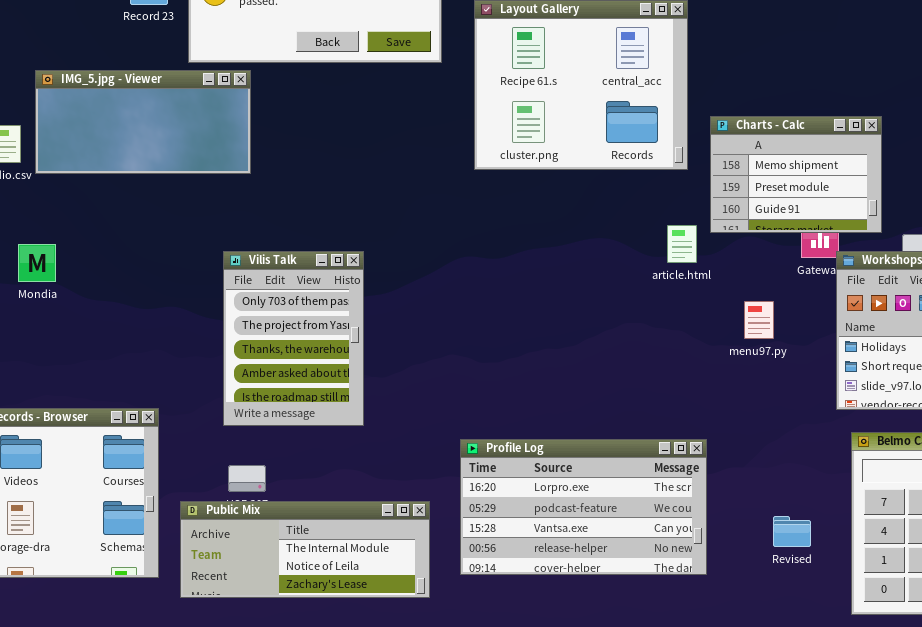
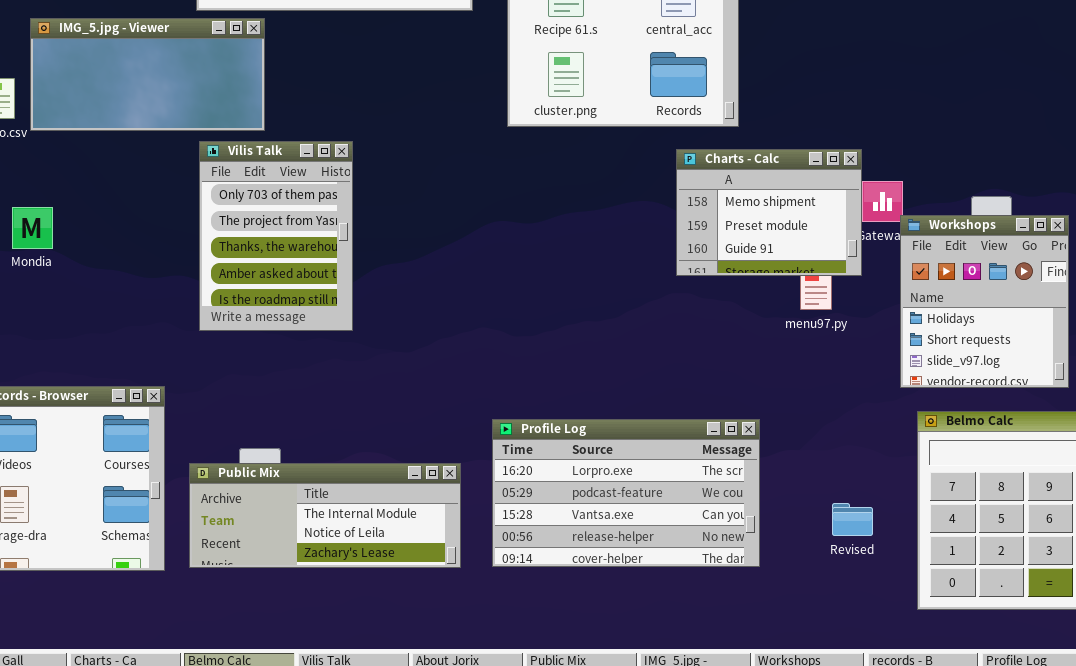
Charts - Calc: [710,116,882,233] -> [676,149,862,276], moved
Vilis Talk: [223,251,364,426] -> [199,141,353,331], moved
Public Mix: [180,501,430,598] -> [189,463,461,568], moved

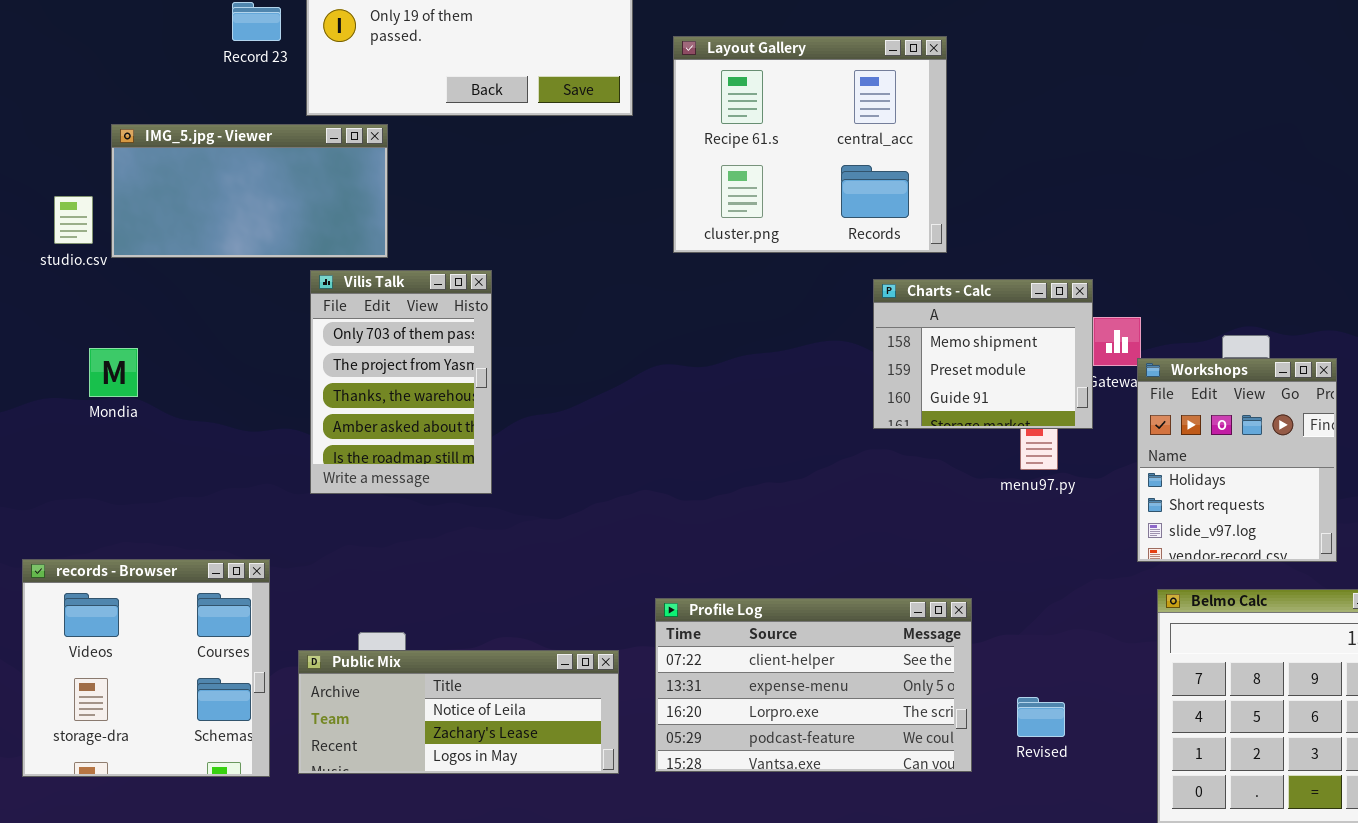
Profile Log: [492,419,760,567] -> [655,598,972,772], scrolled up 2 rows
Public Mix: [189,463,461,568] -> [298,650,619,774], scrolled down 1 row
Revised: [832,503,873,536] -> [1017,697,1065,737], moved

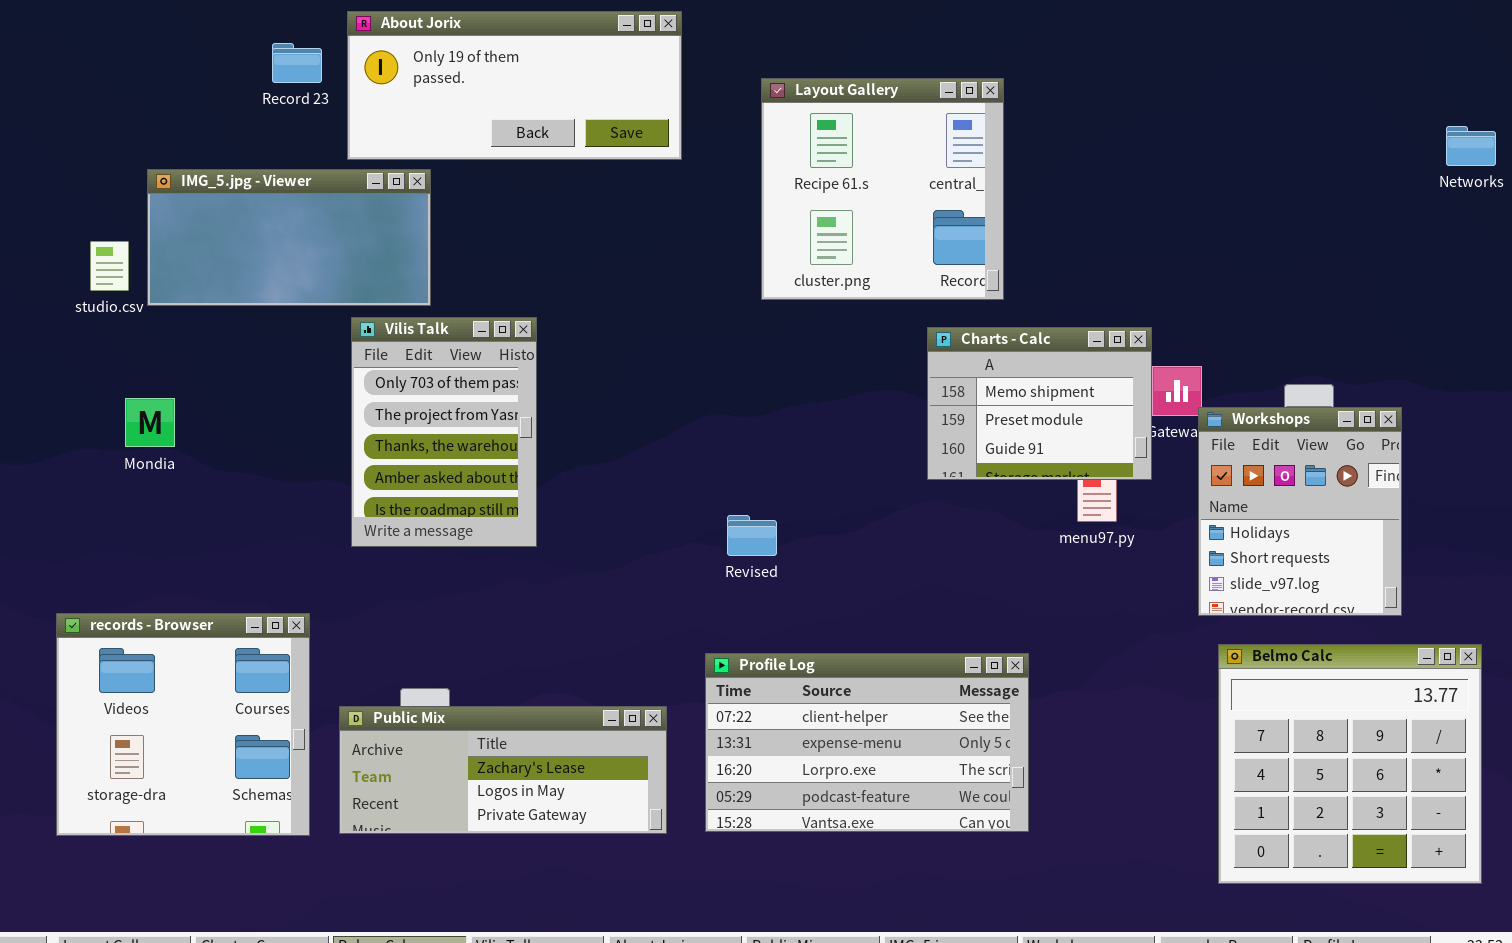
Layout Gallery: [673,36,947,253] -> [761,78,1004,300], resized
Public Mix: [298,650,619,774] -> [339,706,667,834], scrolled down 1 row
Revised: [1017,697,1065,737] -> [727,515,777,556], moved

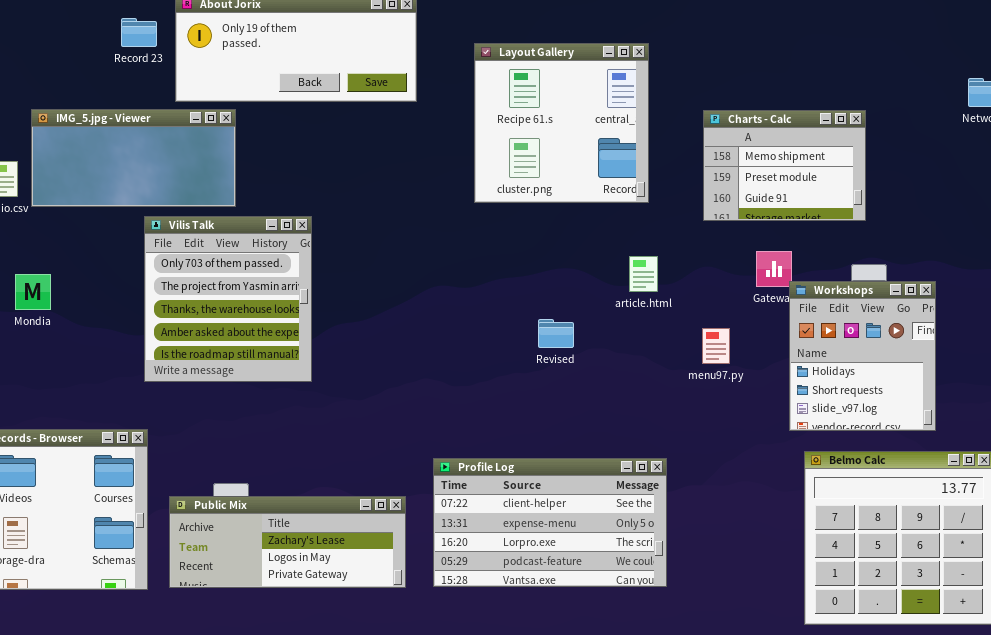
Vilis Talk: [351,317,537,547] -> [144,216,312,382], resized
Charts - Calc: [927,327,1152,480] -> [703,110,866,221], moved
Revised: [727,515,777,556] -> [538,319,574,348], moved

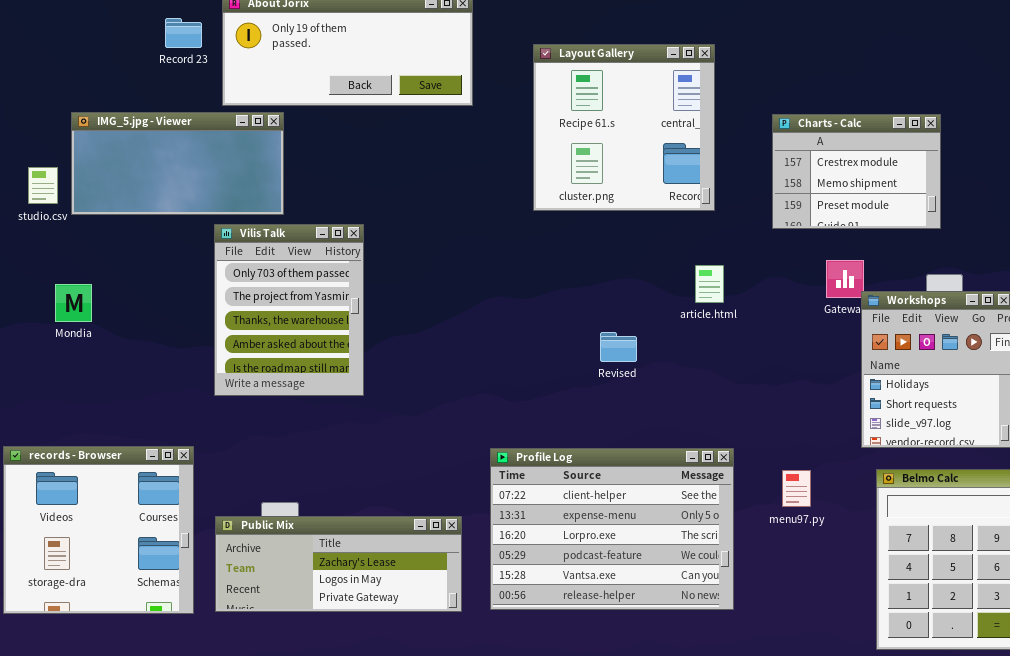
Charts - Calc: [703,110,866,221] -> [772,114,941,229], scrolled up 1 row
Vilis Talk: [144,216,312,382] -> [214,224,364,396], resized
menu97.py: [702,328,730,364] -> [782,470,811,507], moved
Profile Log: [433,458,667,587] -> [490,448,734,610], resized

